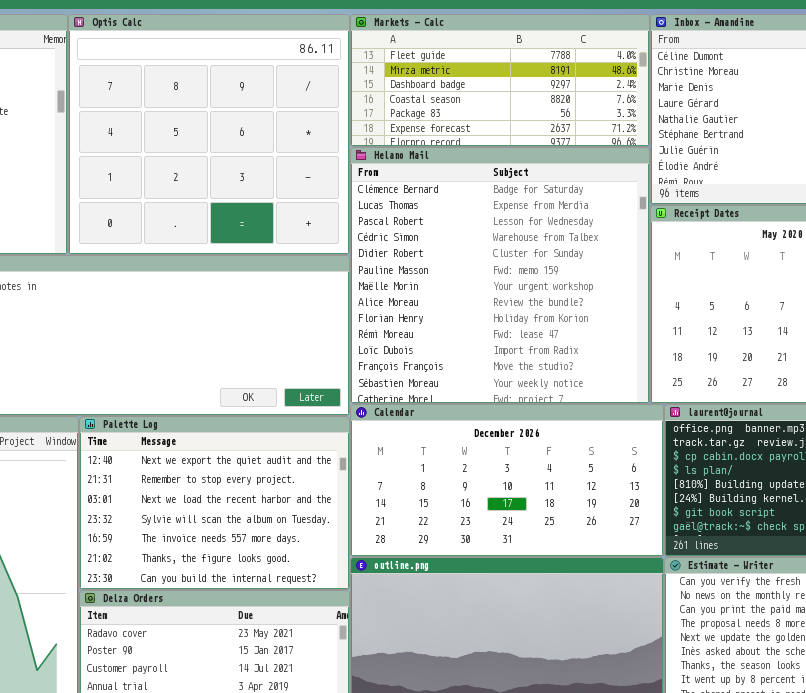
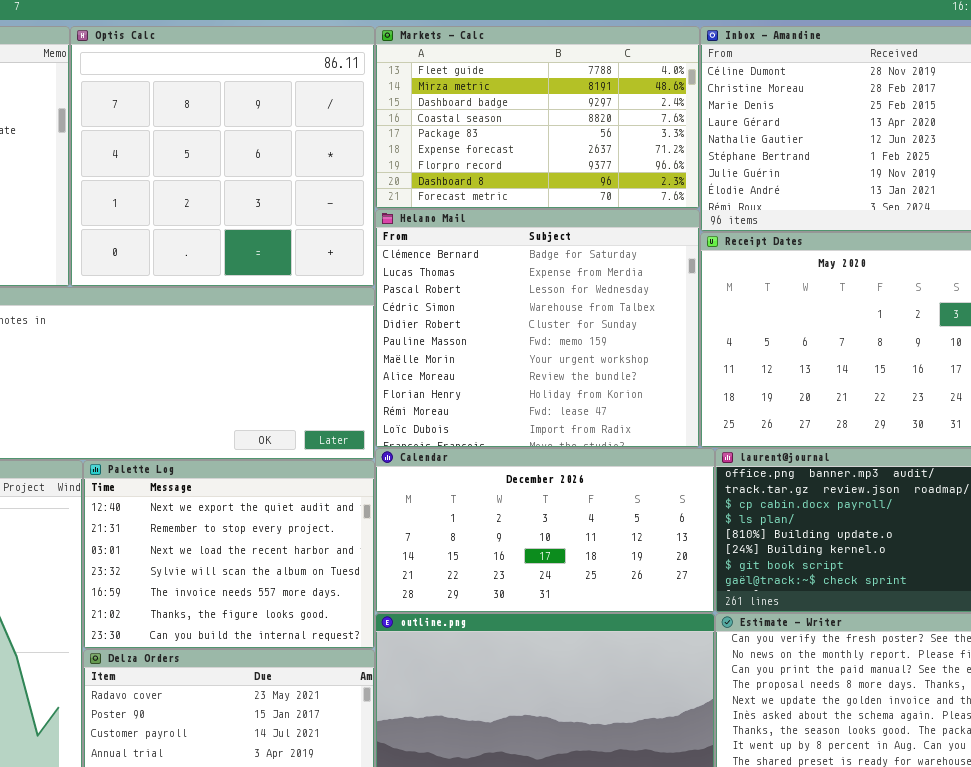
Markets - Calc: [350,14,650,147] -> [375,26,700,209], resized
Helano Mail: [350,147,650,404] -> [375,209,700,448], resized

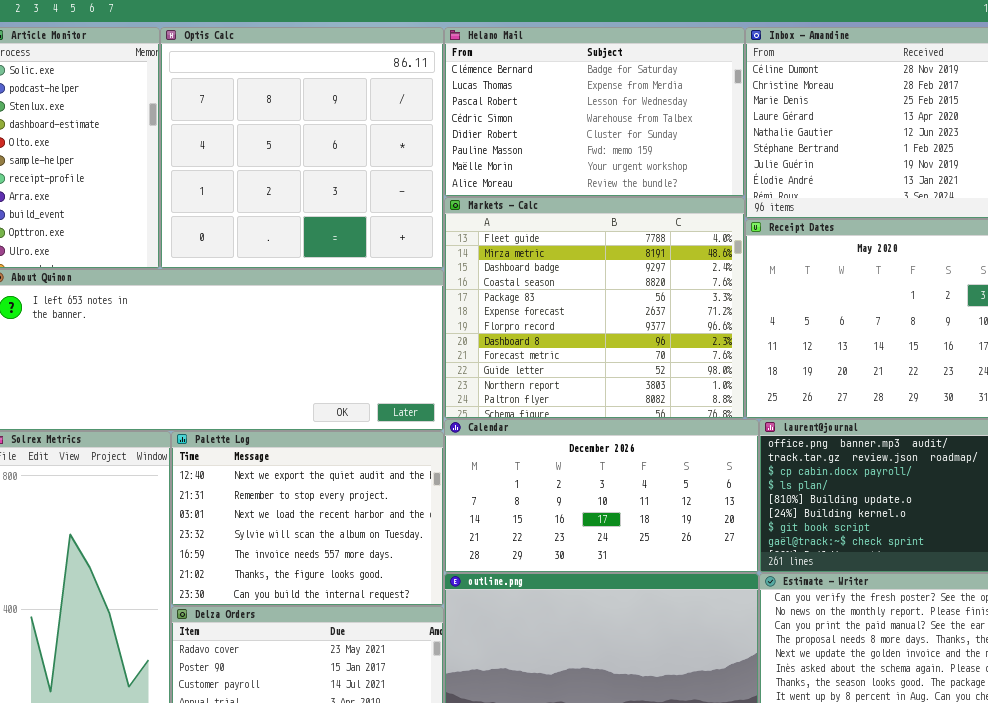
Markets - Calc: [375,26,700,209] -> [444,197,745,419], moved, resized
Helano Mail: [375,209,700,448] -> [444,27,745,197], moved, resized

